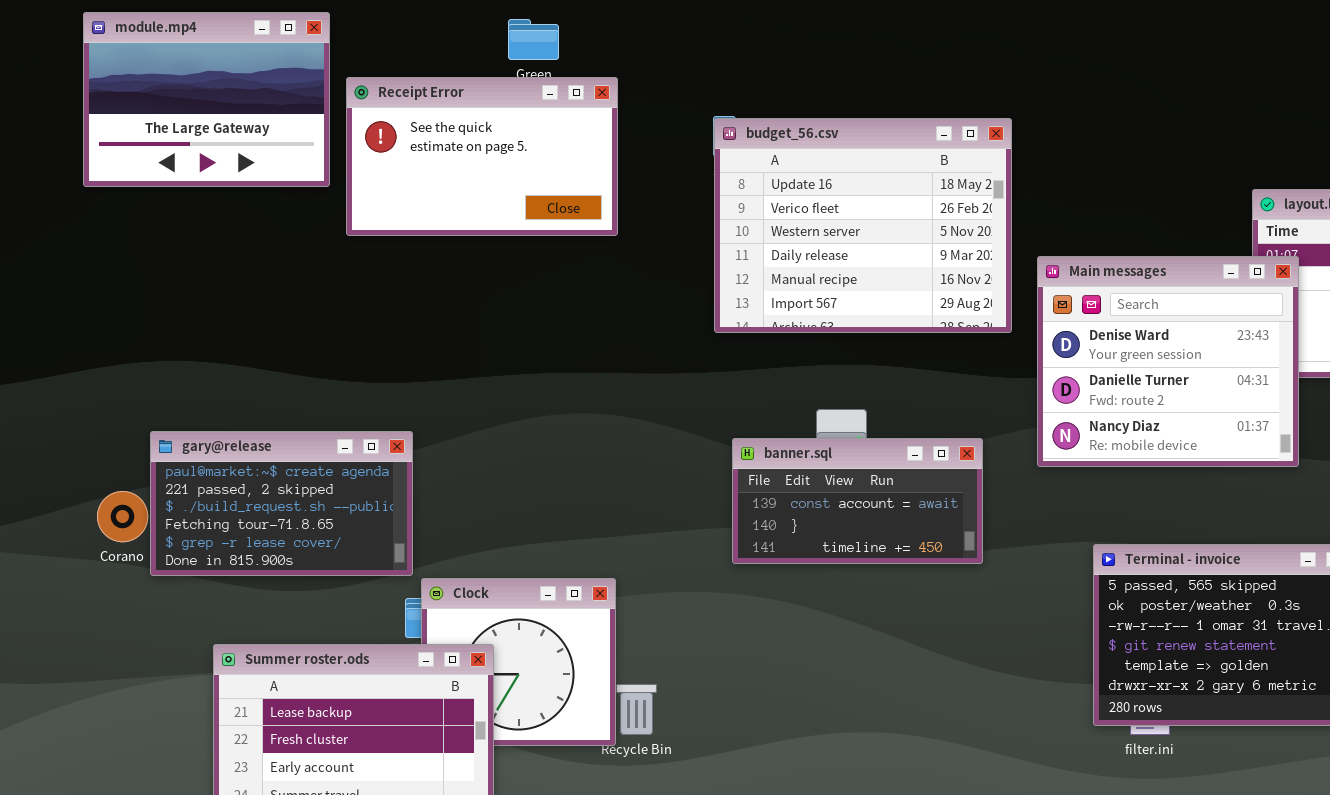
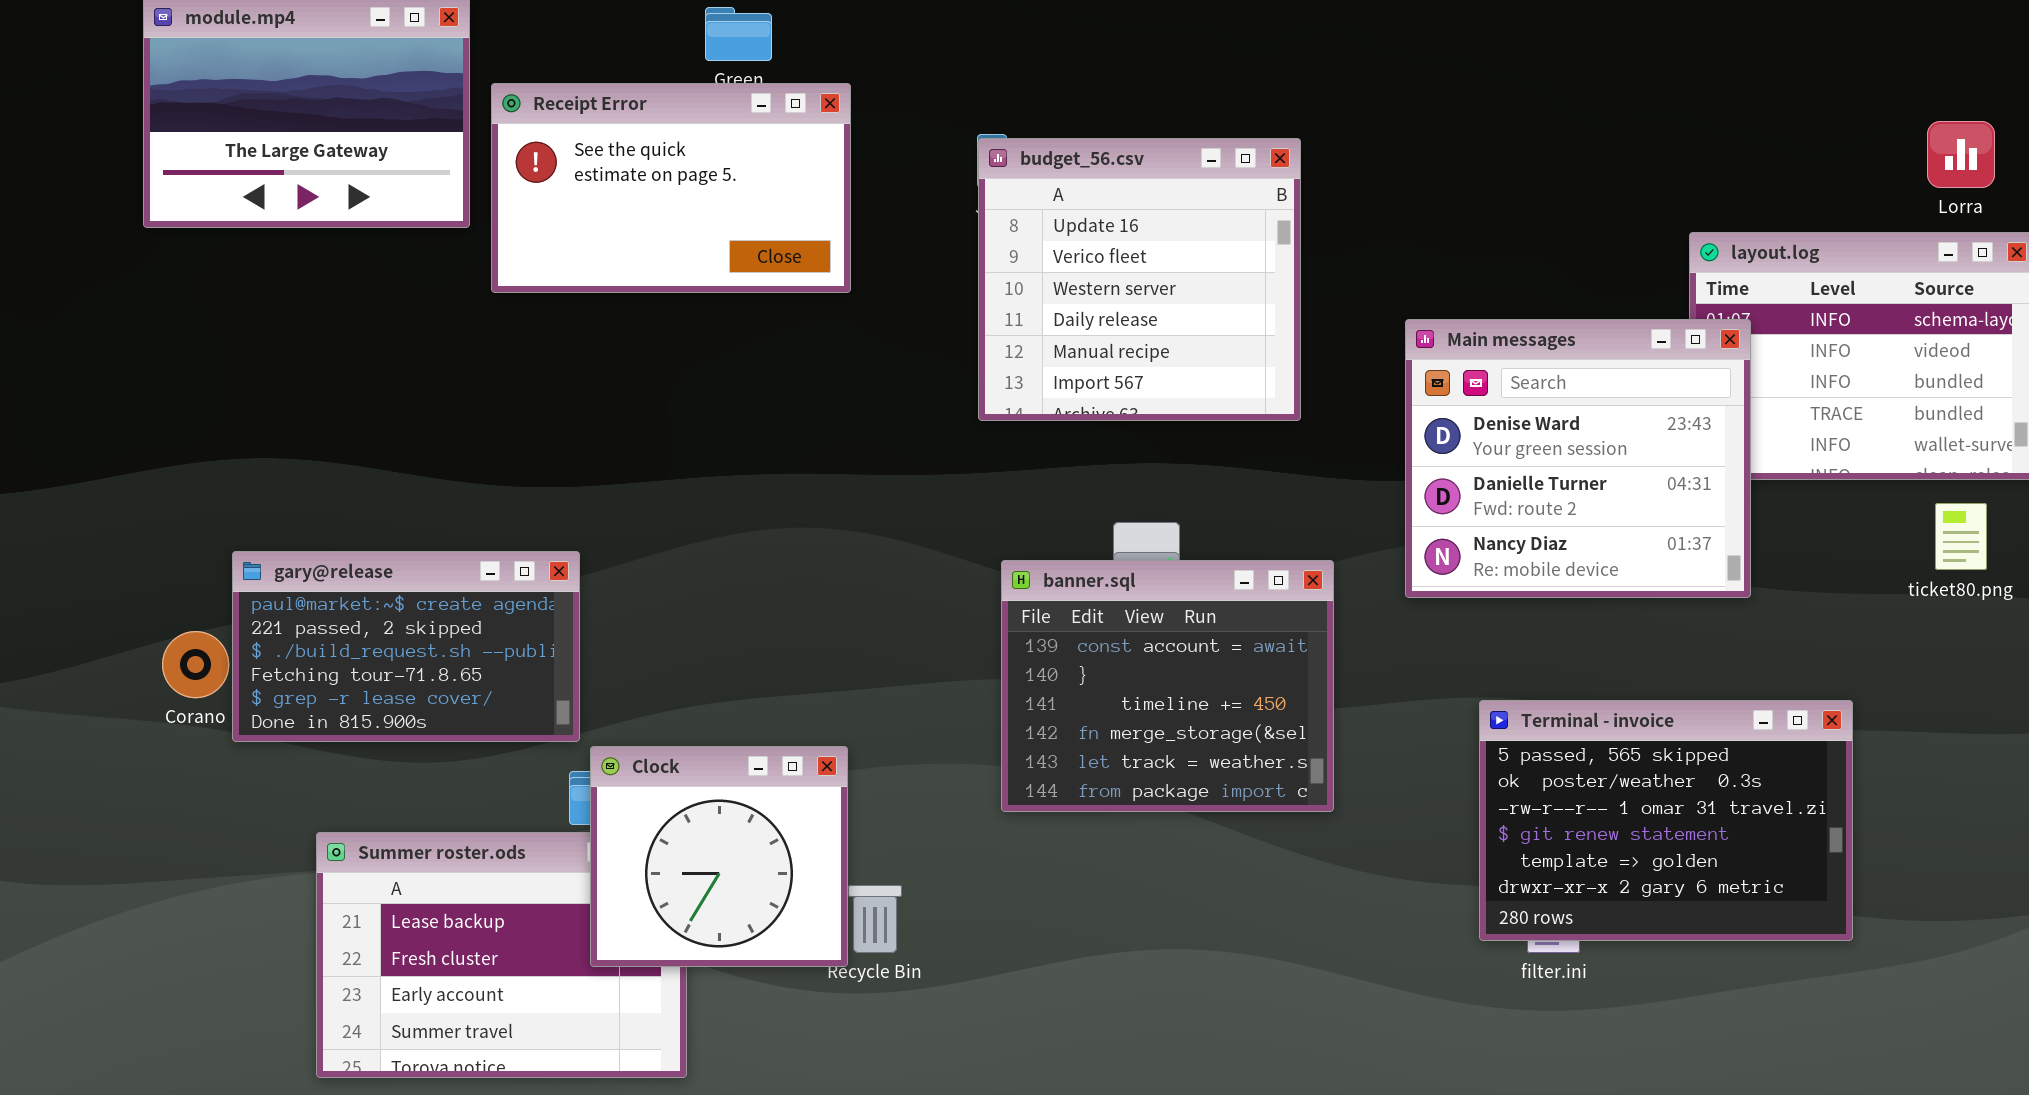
budget_56.csv: [714,118,1012,333] -> [978,138,1301,421], resized
banner.sql: [732,438,983,564] -> [1001,560,1334,812], resized
Clock: [421,578,616,746] -> [590,746,848,967], raised

